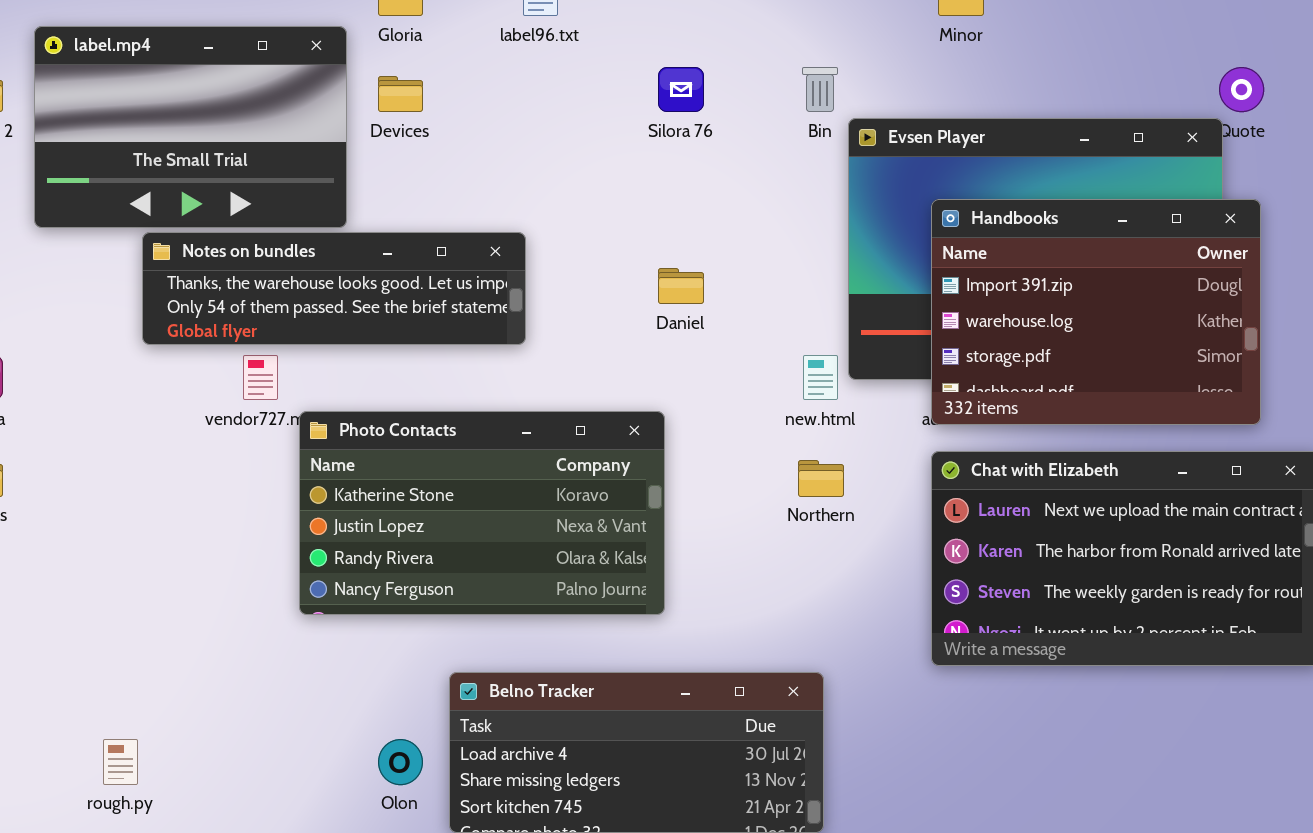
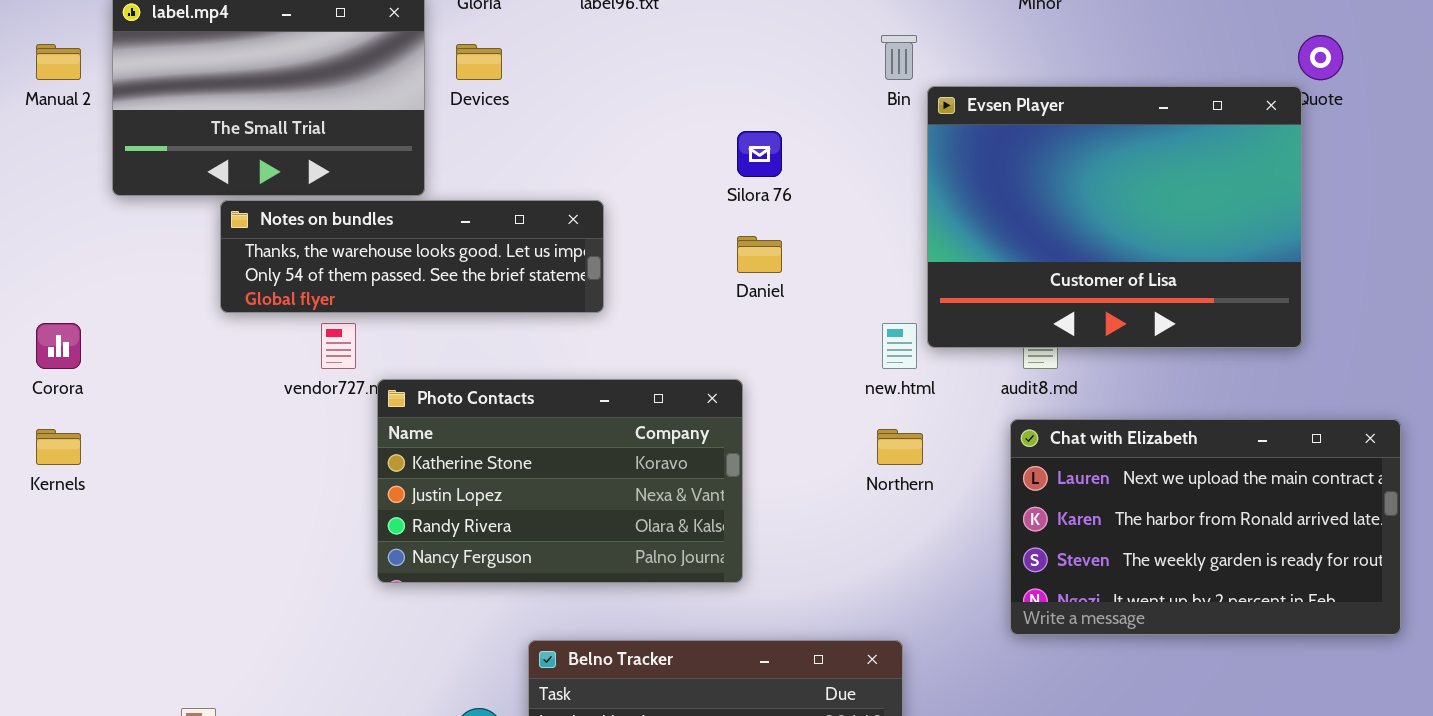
Silora 76: [658,67,704,112] -> [737,131,782,177], moved
Handbooks: [931,199,1261,425] -> none, closed

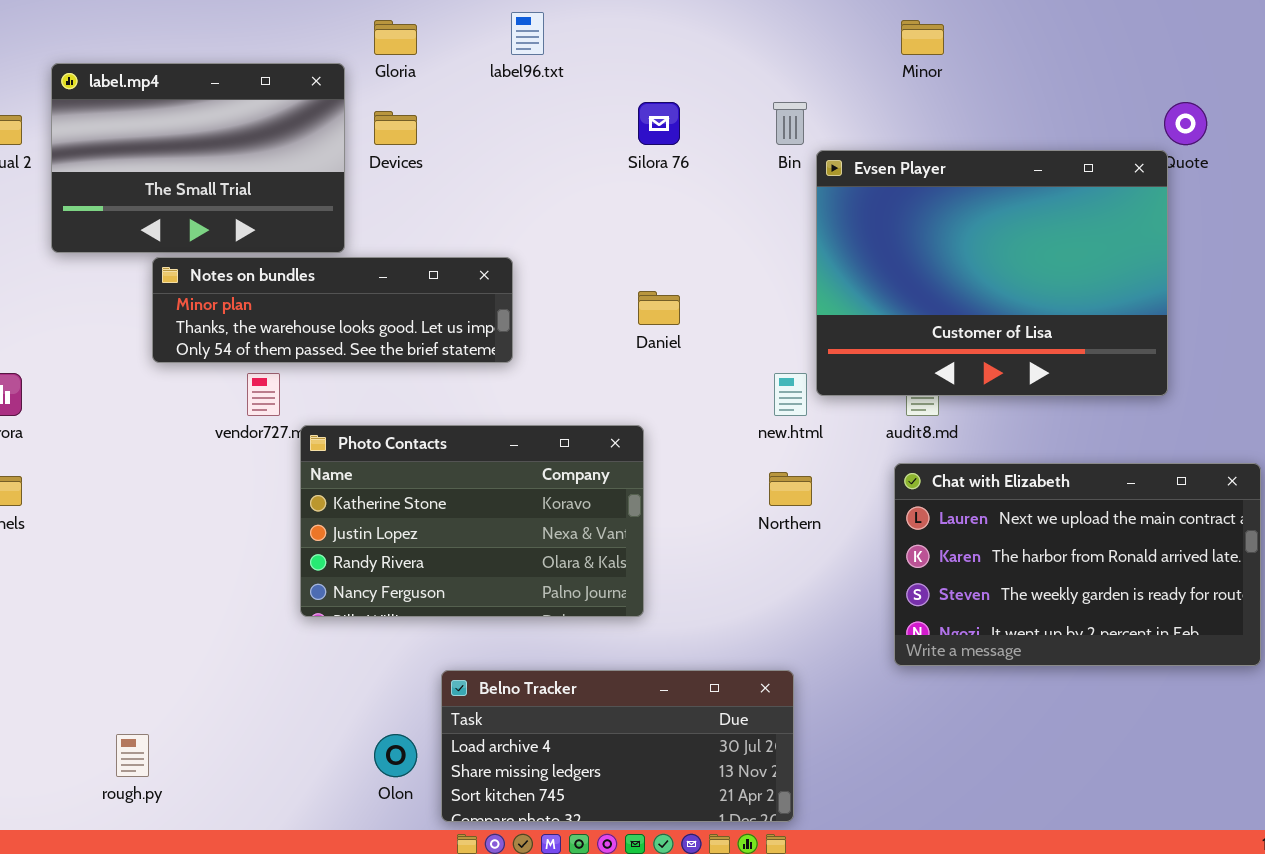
Silora 76: [737,131,782,177] -> [638,102,680,145], moved
Notes on bundles: [220,200,604,313] -> [152,257,513,363], scrolled up 1 row

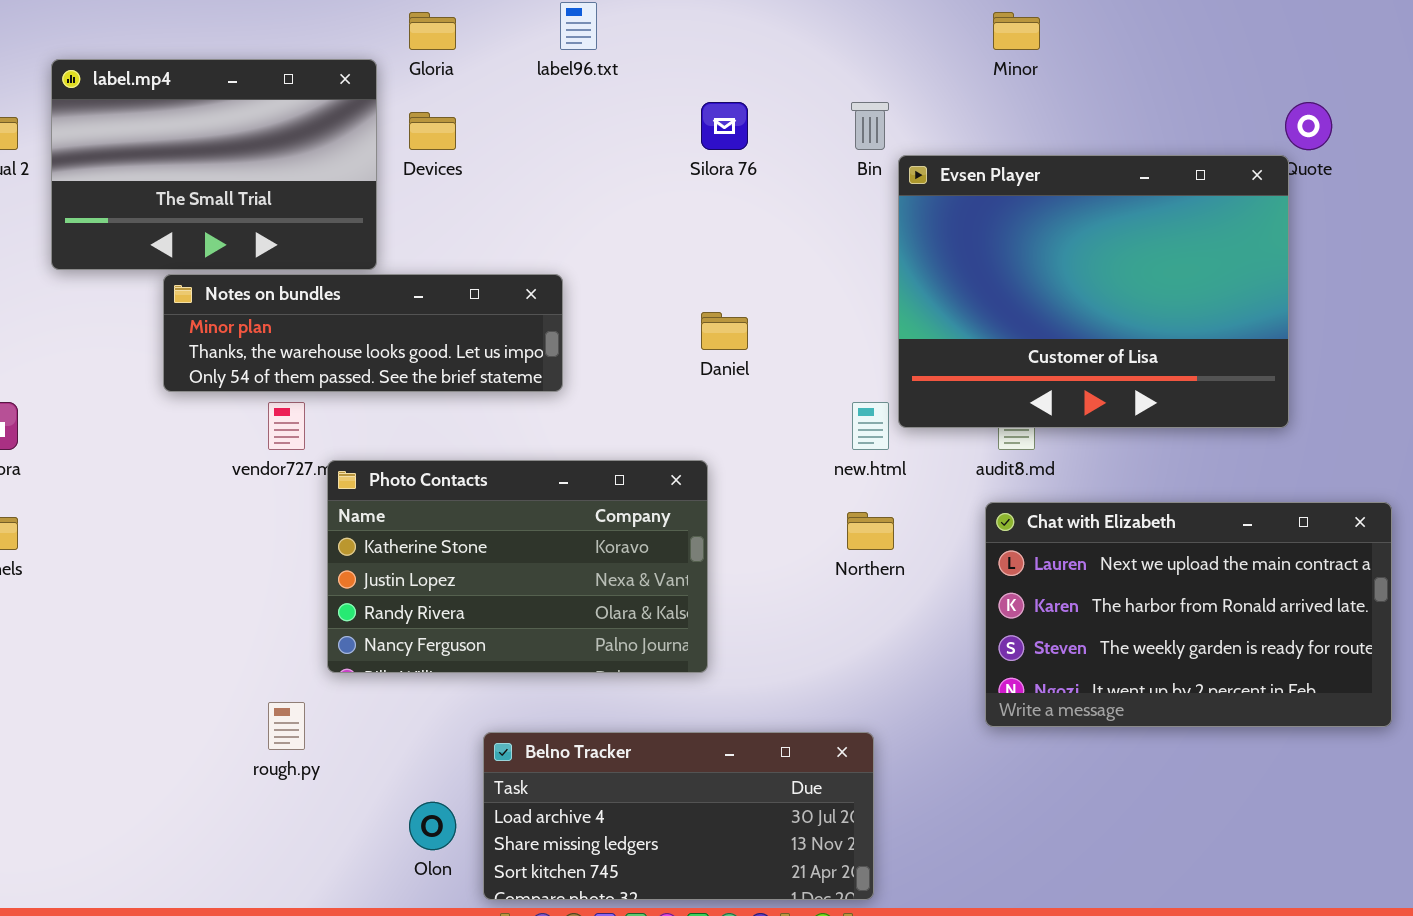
rough.py: [116,734,149,777] -> [268,702,305,750], moved

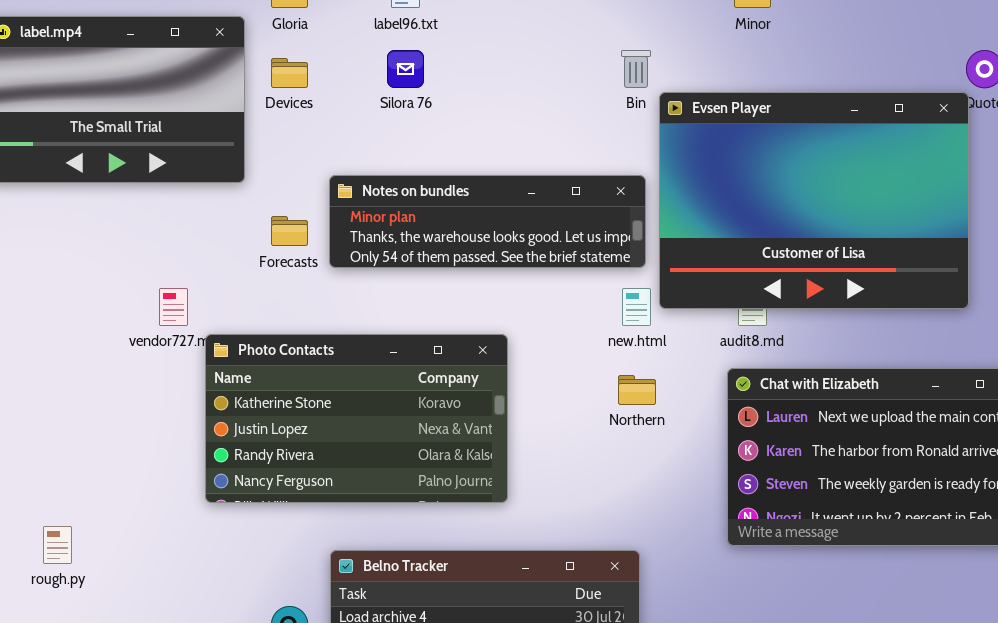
Silora 76: [701,102,748,150] -> [387,50,424,88], moved
Notes on bundles: [163,274,563,392] -> [329,175,646,268], moved
rough.py: [268,702,305,750] -> [43,526,72,564], moved

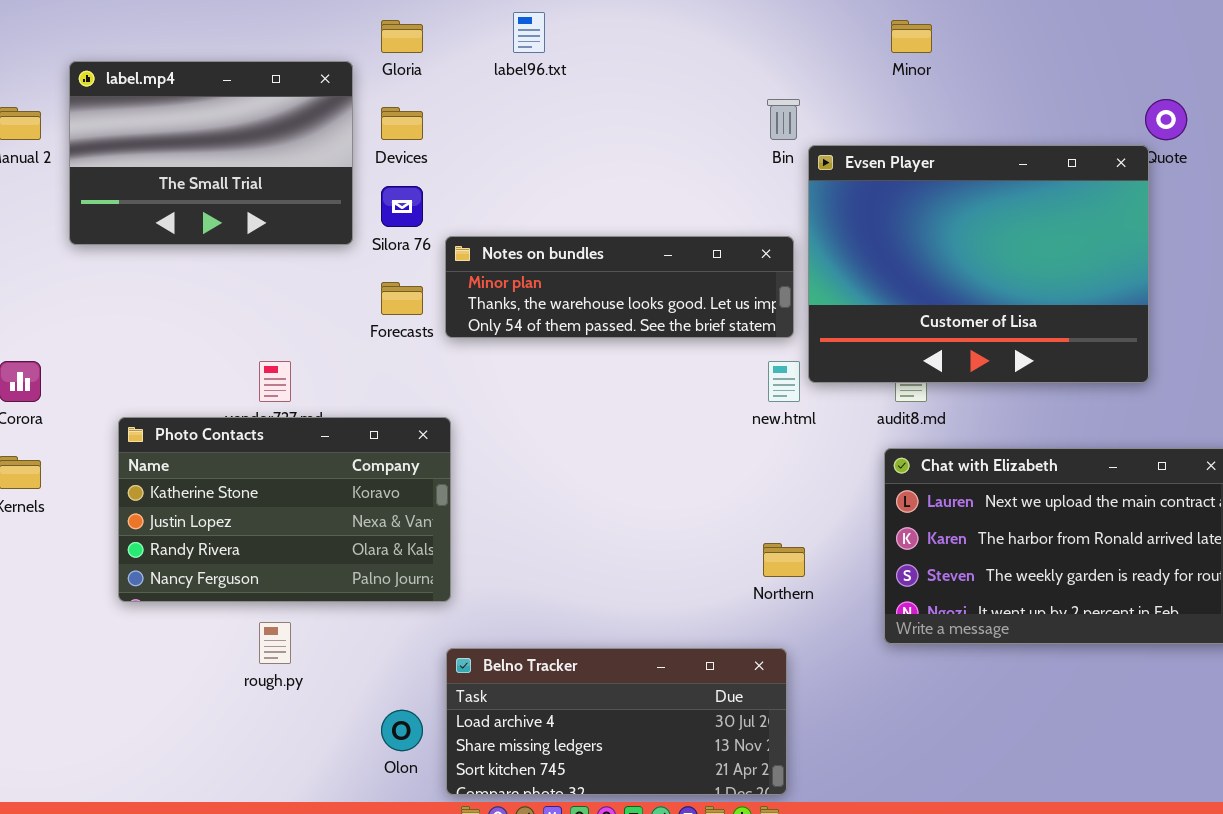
Silora 76: [387,50,424,88] -> [381,186,423,227], moved
Photo Contacts: [205,334,508,503] -> [118,417,451,602], moved
Northern: [618,375,656,405] -> [763,543,805,577], moved
rough.py: [43,526,72,564] -> [259,622,291,664], moved

